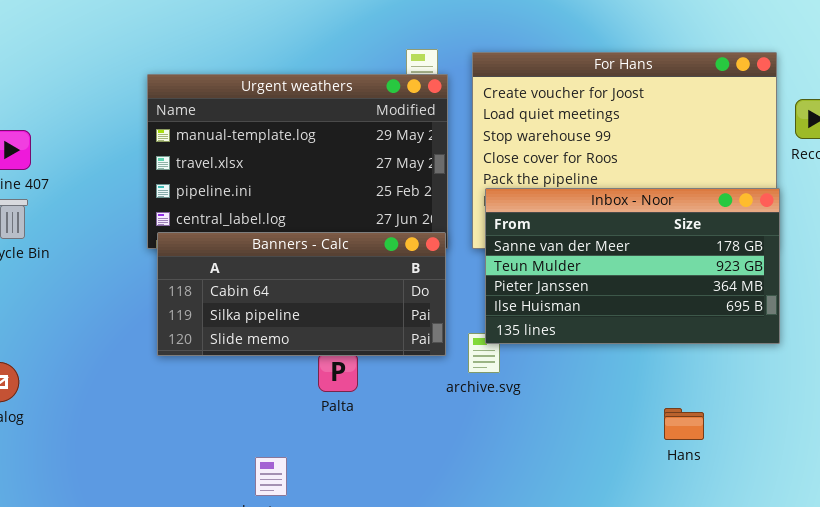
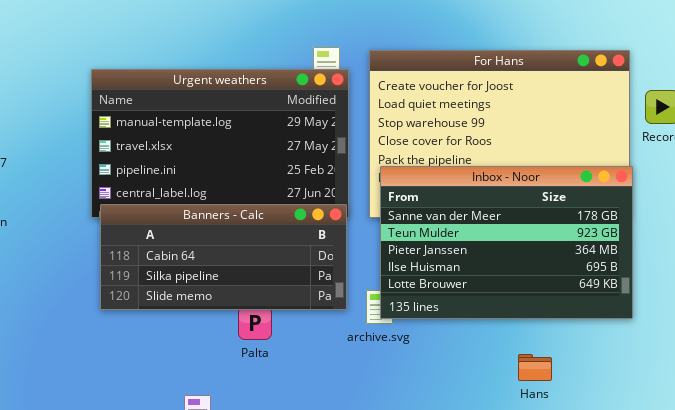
Inbox - Noor: [485,188,780,344] -> [380,166,633,319], resized
Hans: [664,408,704,440] -> [518,354,552,381], moved

